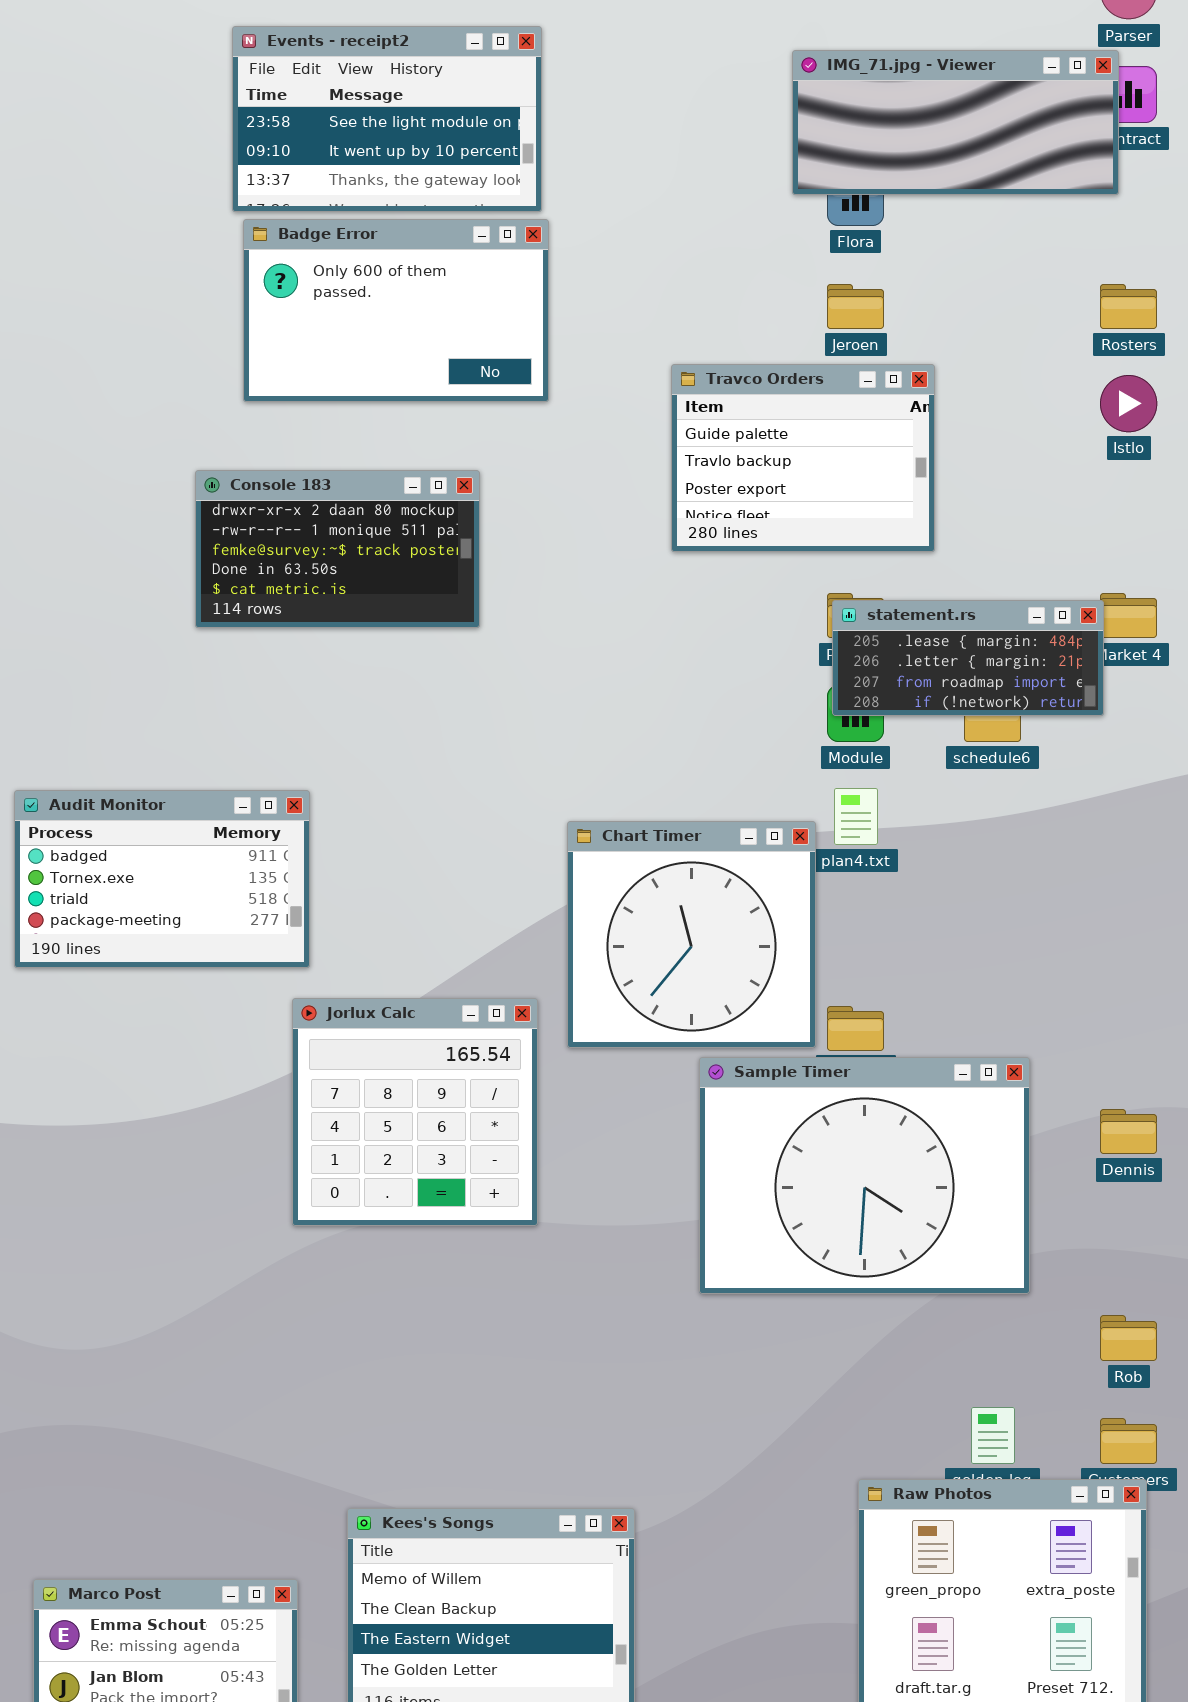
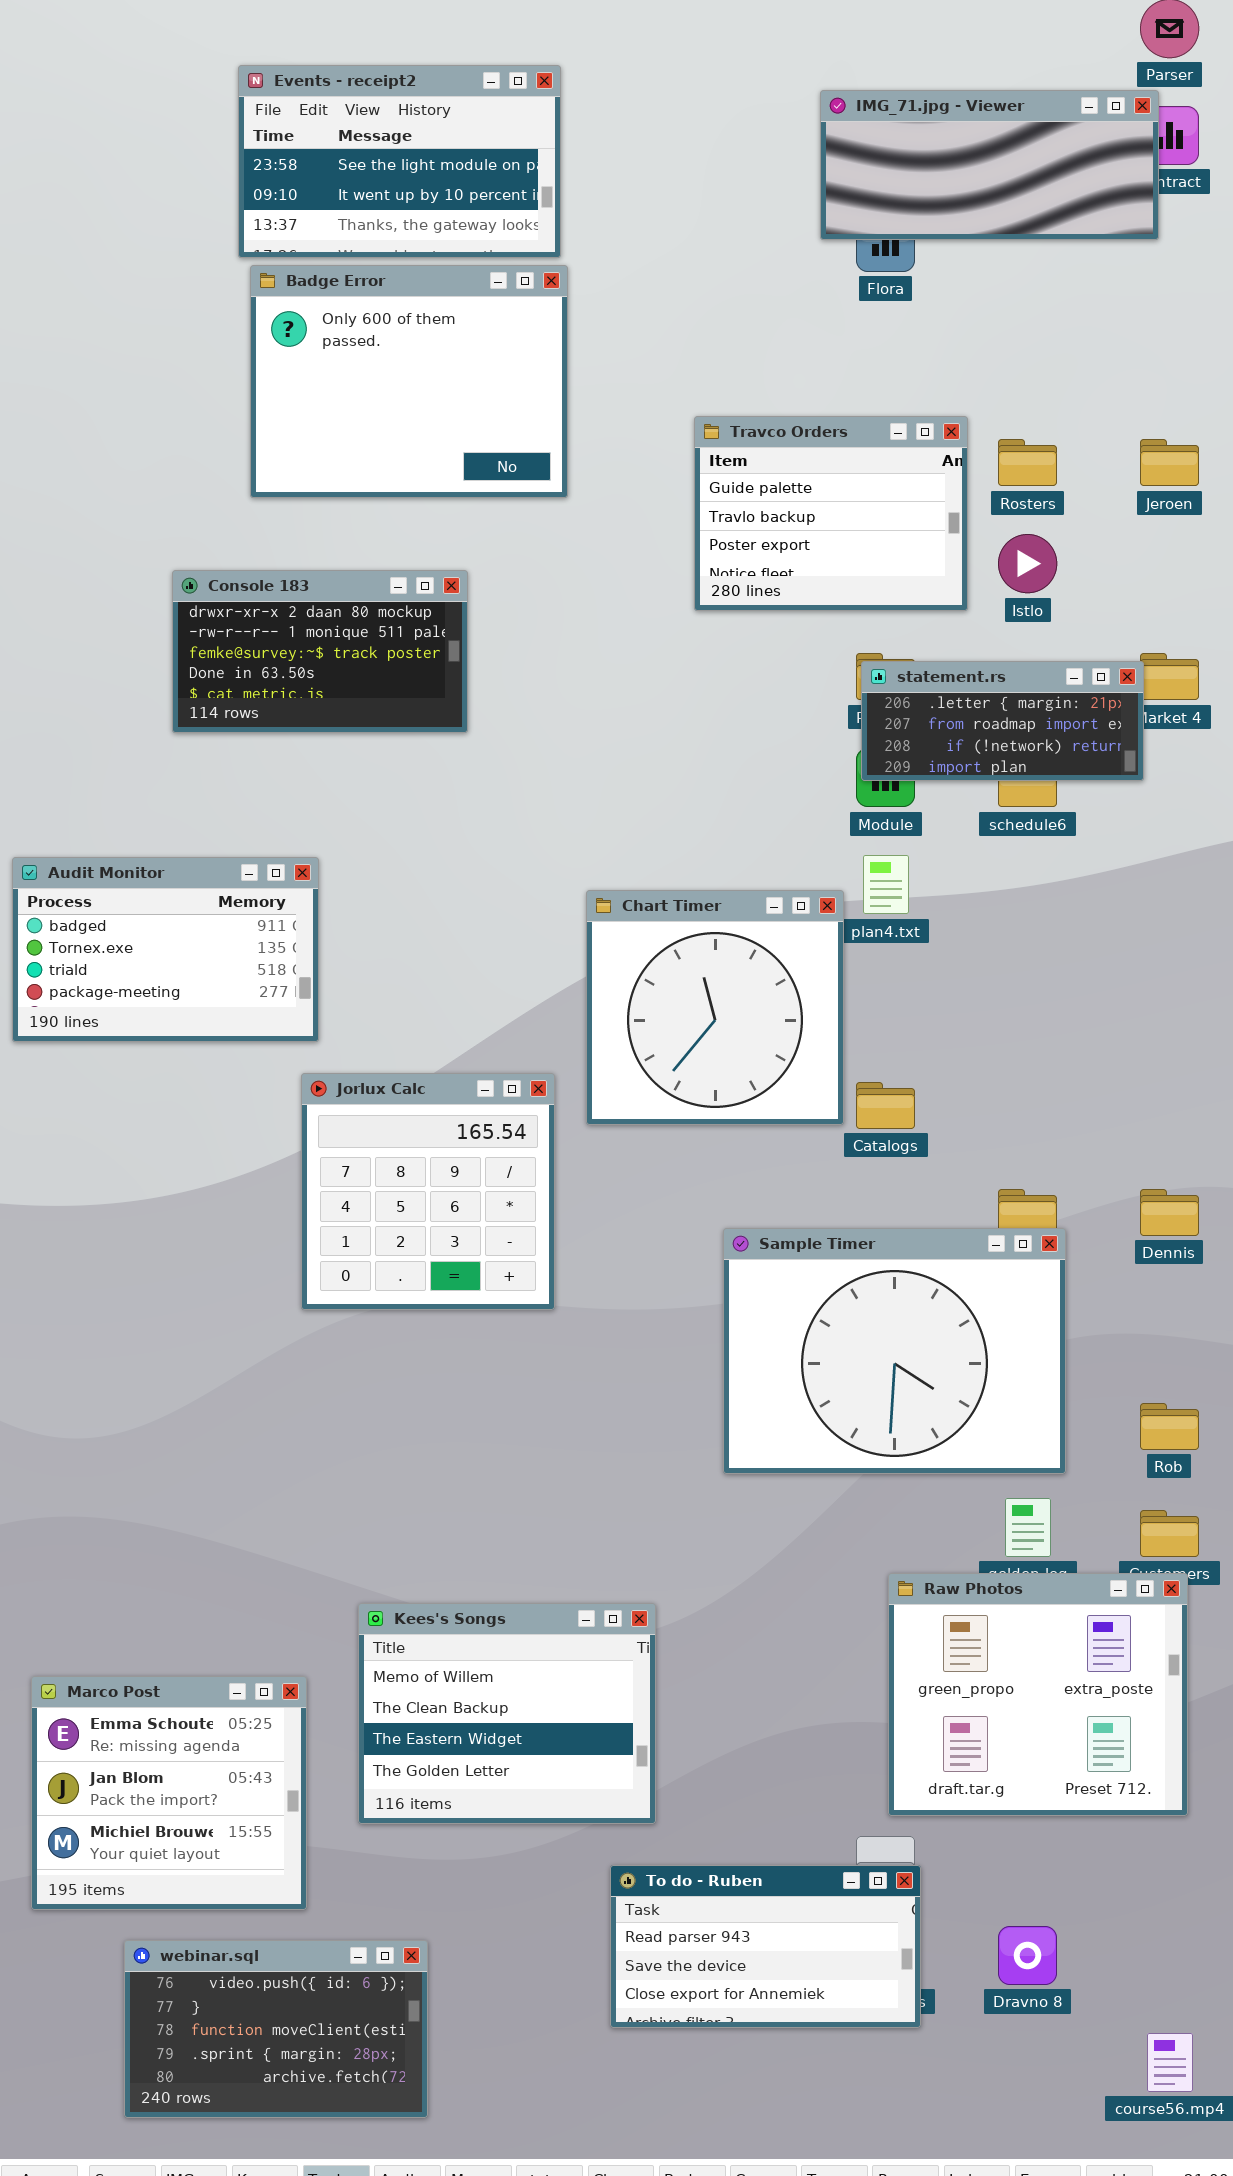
Badge Error: [243,219,549,402] -> [250,265,568,498], resized
Jeroen: [827,284,884,329] -> [1140,439,1199,486], moved
Rosters: [1100,284,1157,329] -> [998,439,1057,486], moved
Istlo: [1100,375,1157,432] -> [998,534,1057,593], moved
Console 183: [195,470,480,628] -> [172,570,468,733], moved
statement.rs: [832,600,1104,716] -> [861,661,1144,781], scrolled down 1 row
Sample Timer: [699,1057,1030,1294] -> [723,1228,1066,1474], moved

